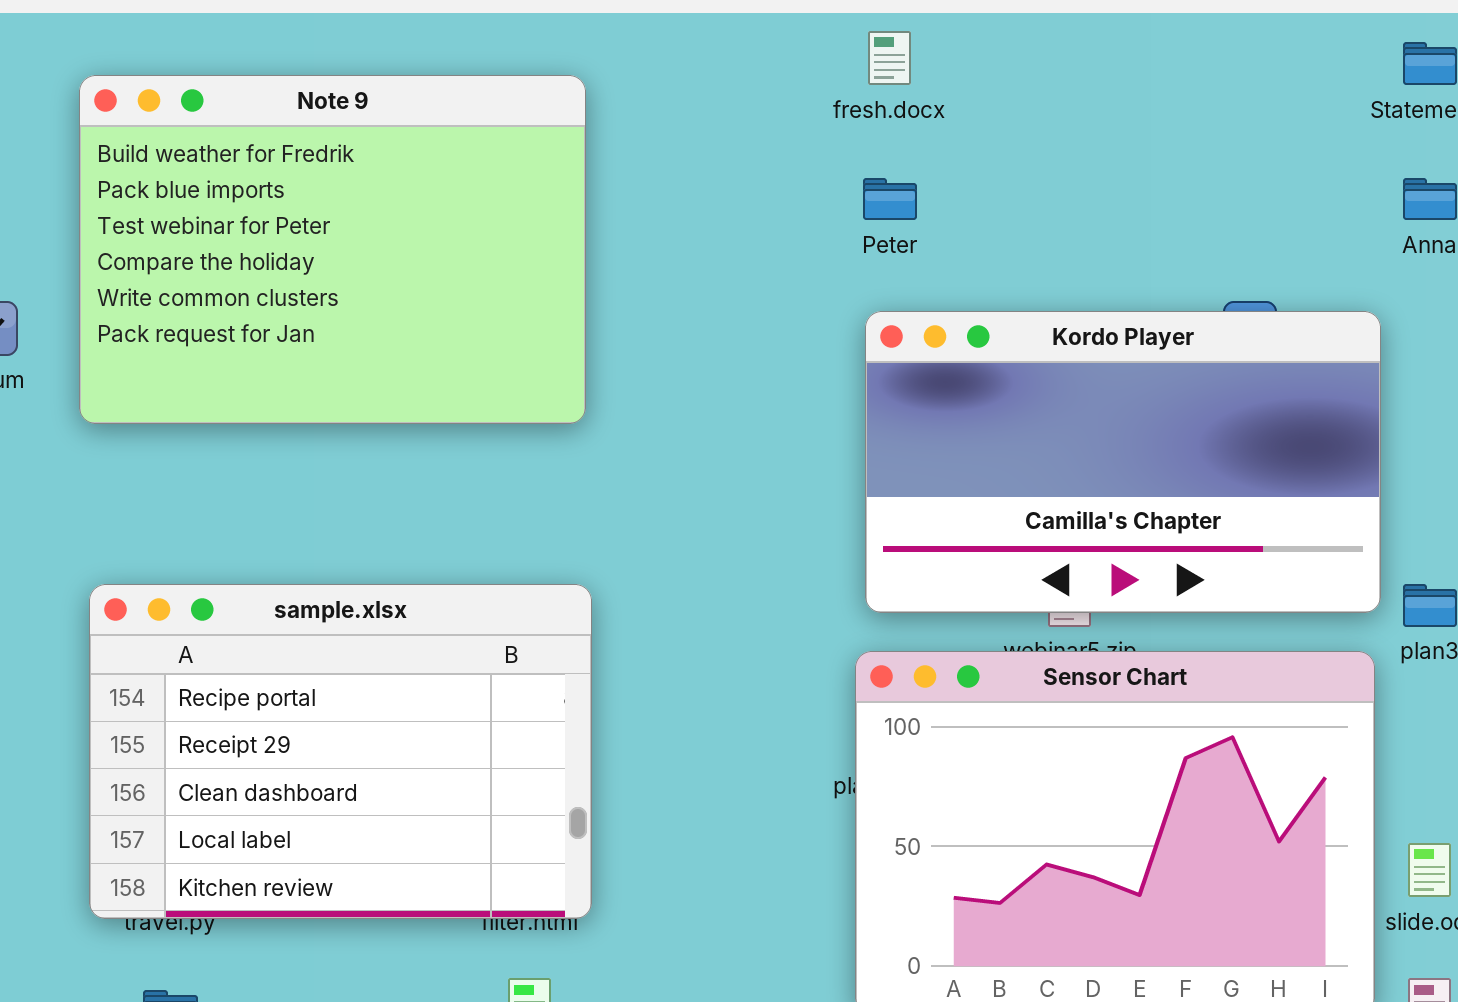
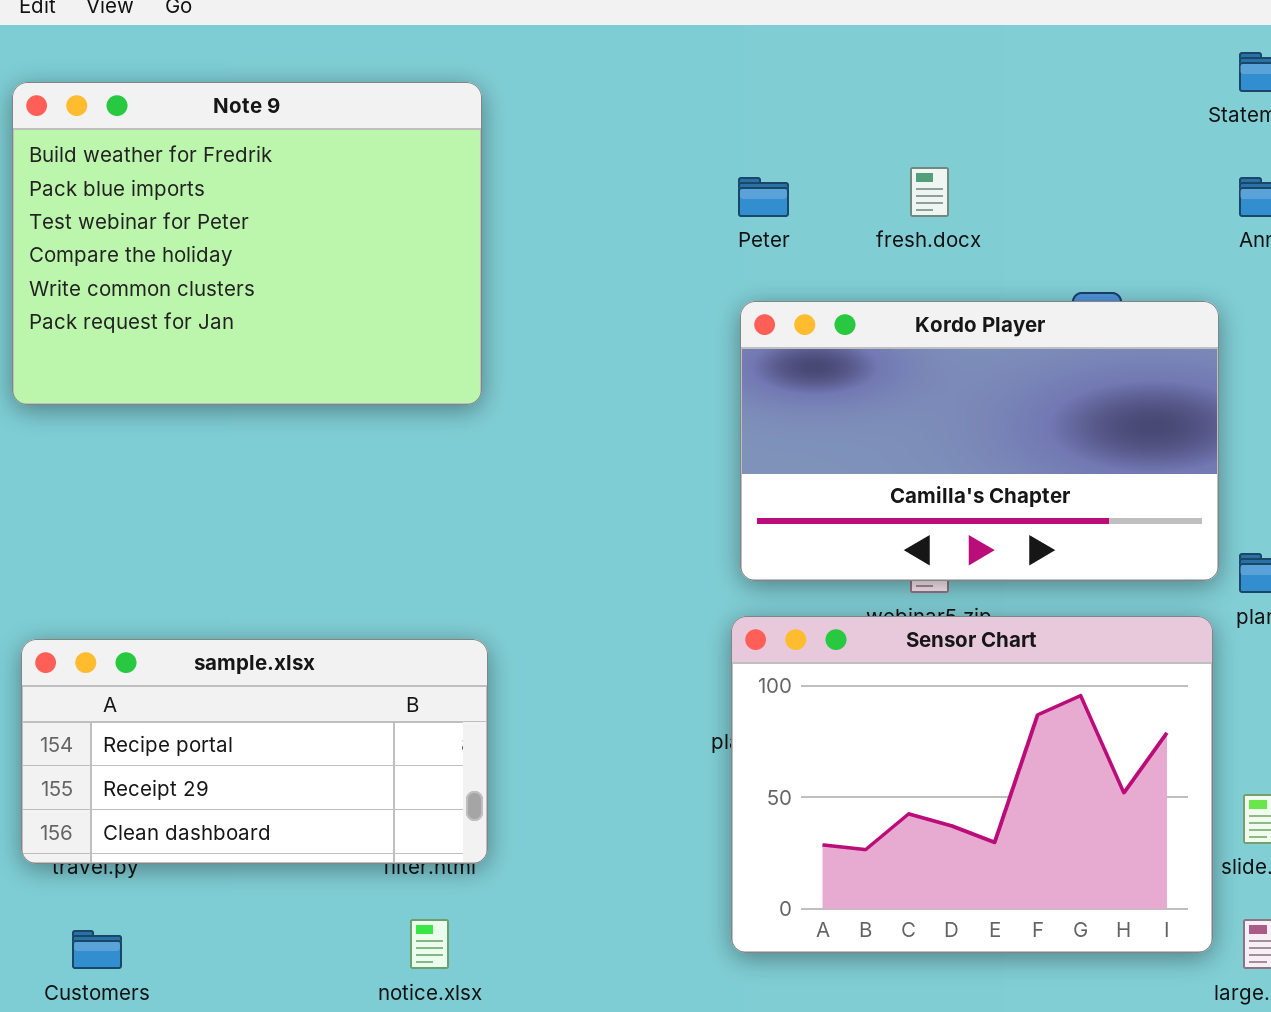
fresh.docx: [868,31,911,85] -> [910,167,949,217], moved
sample.xlsx: [89,584,592,919] -> [21,639,488,864], resized

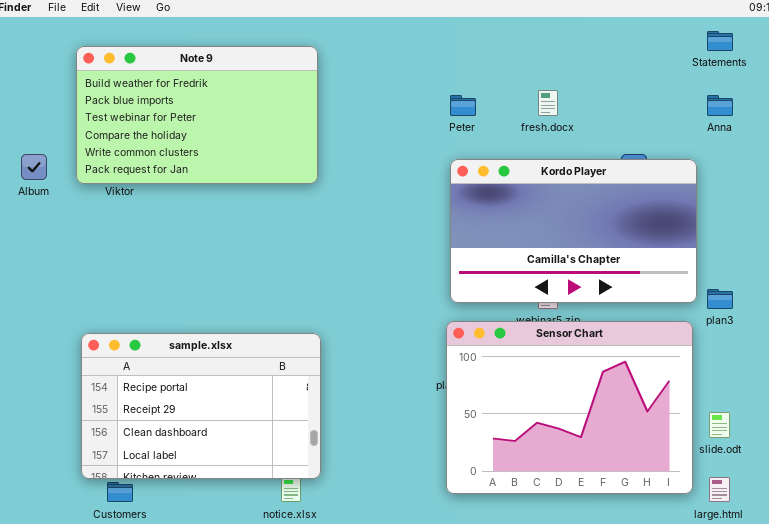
Note 9: [12,82,482,405] -> [76,46,318,184], resized
sample.xlsx: [21,639,488,864] -> [81,333,321,479], resized

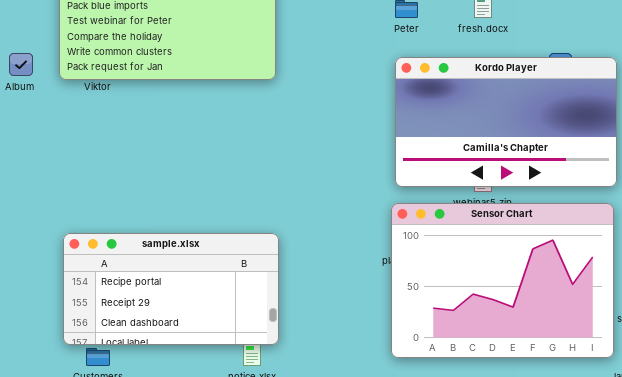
sample.xlsx: [81,333,321,479] -> [63,233,279,345], resized

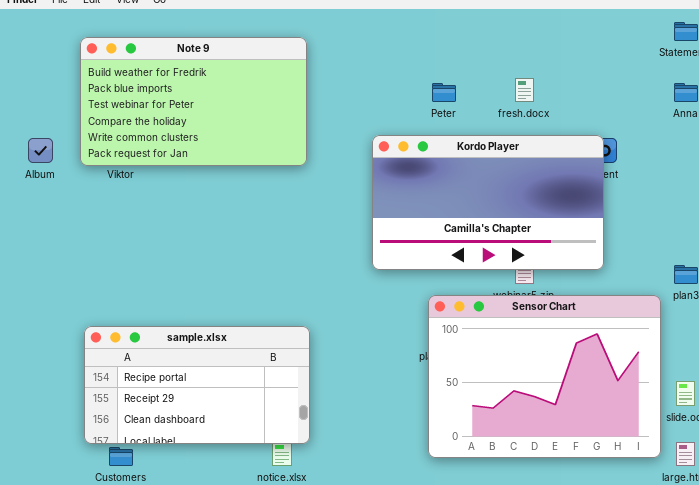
Kordo Player: [395,57,617,187] -> [372,135,604,270], moved

